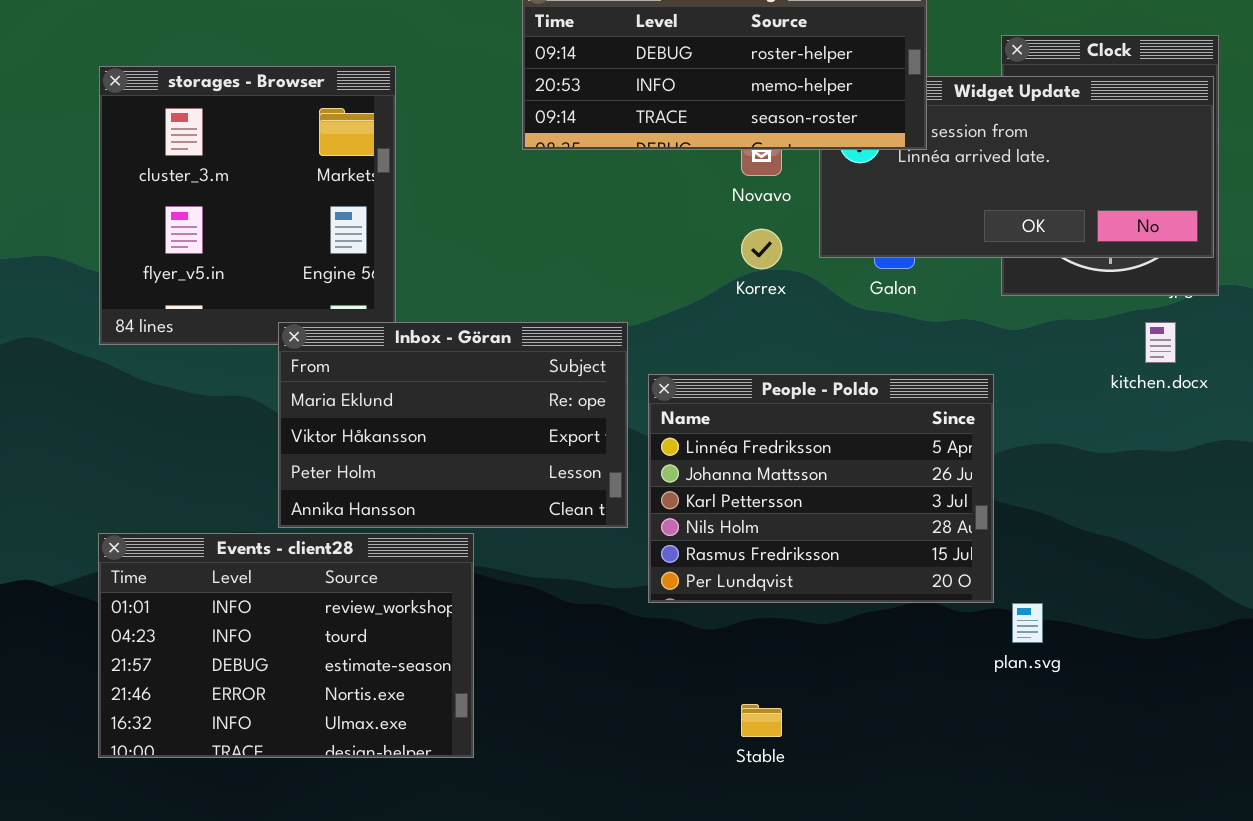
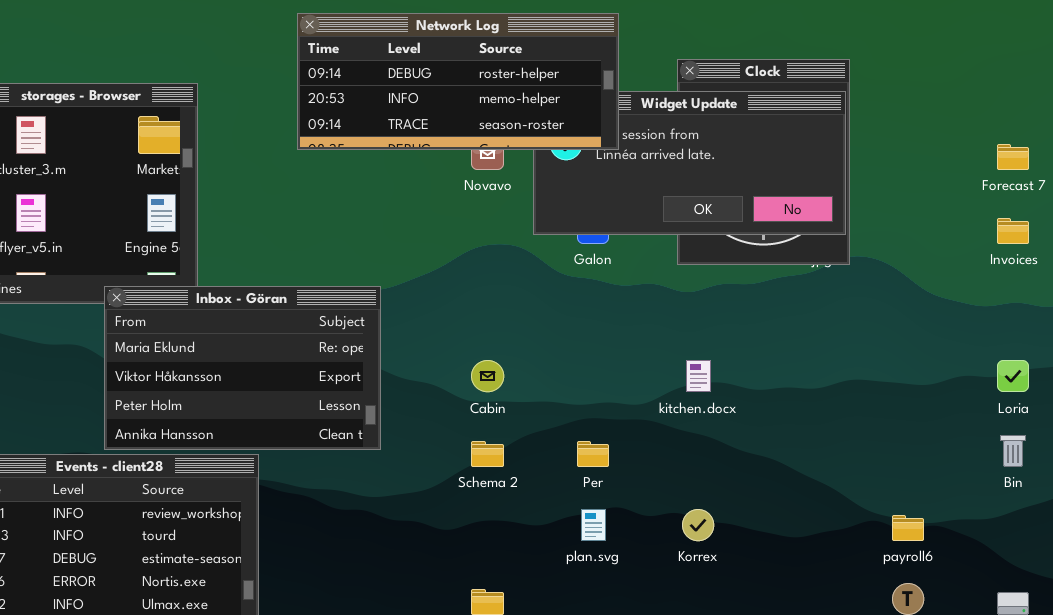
Korrex: [741,229,782,269] -> [682,509,714,541], moved
kitchen.docx: [1145,322,1176,363] -> [686,360,711,392], moved
People - Poldo: [648,374,994,603] -> none, closed
plan.svg: [1012,603,1043,643] -> [581,509,606,541], moved

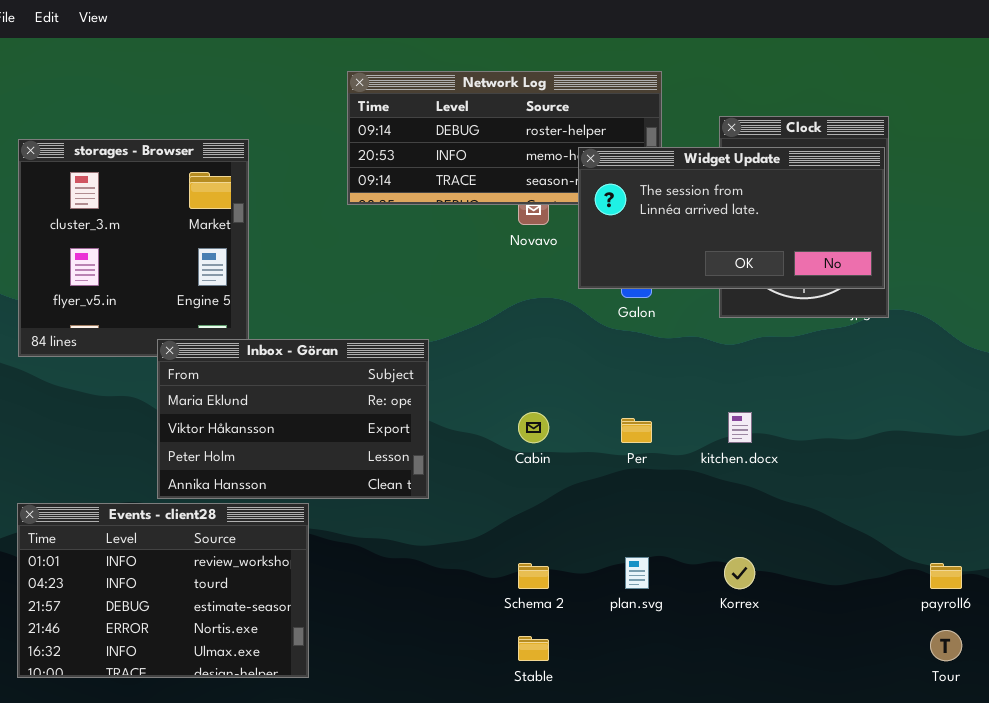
Widget Update: [533,91,846,235] -> [578,147,885,289], raised
Schema 2: [471,441,504,467] -> [518,563,549,589], moved
Per: [577,441,609,467] -> [621,418,652,443], moved

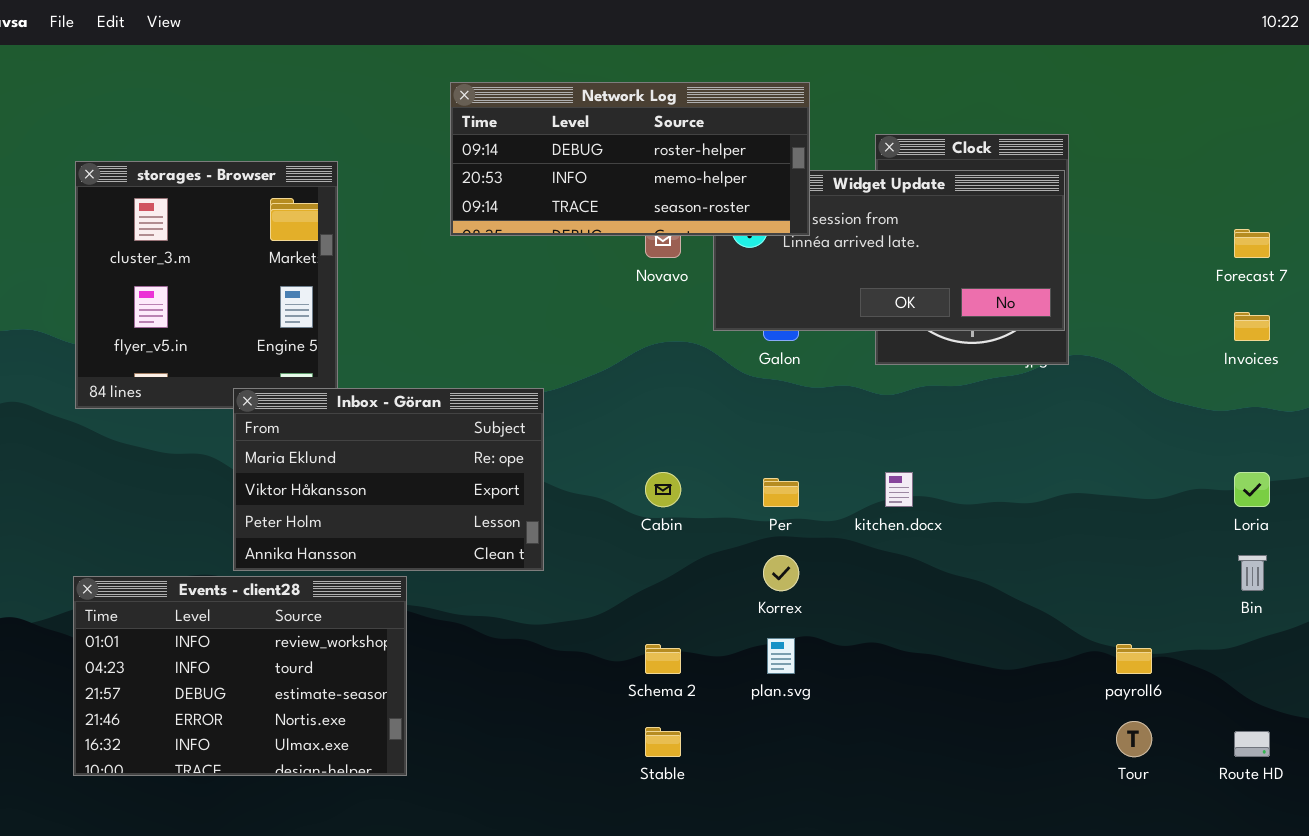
Network Log: [347,71,662,205] -> [450,82,810,236], raised
Korrex: [724,557,755,589] -> [763,555,799,591], moved

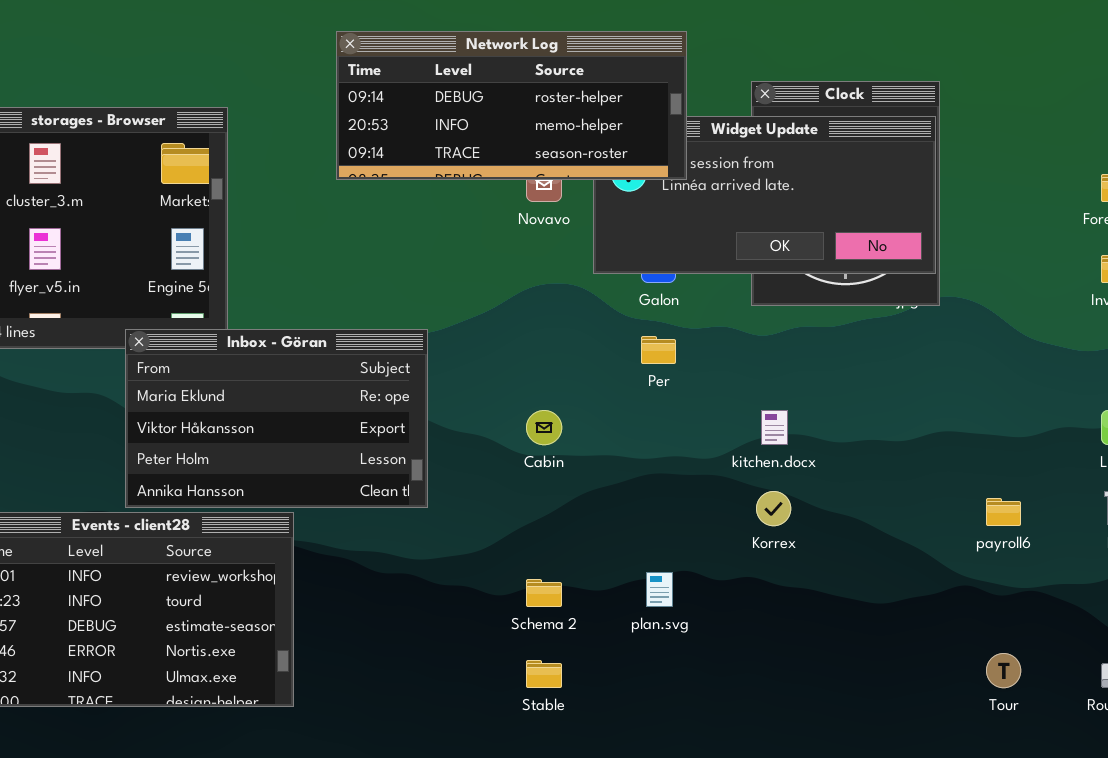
Per: [763,478,799,507] -> [641,336,676,364], moved
Korrex: [763,555,799,591] -> [756,491,791,526], moved
payroll6: [1116,644,1152,674] -> [986,498,1021,526], moved

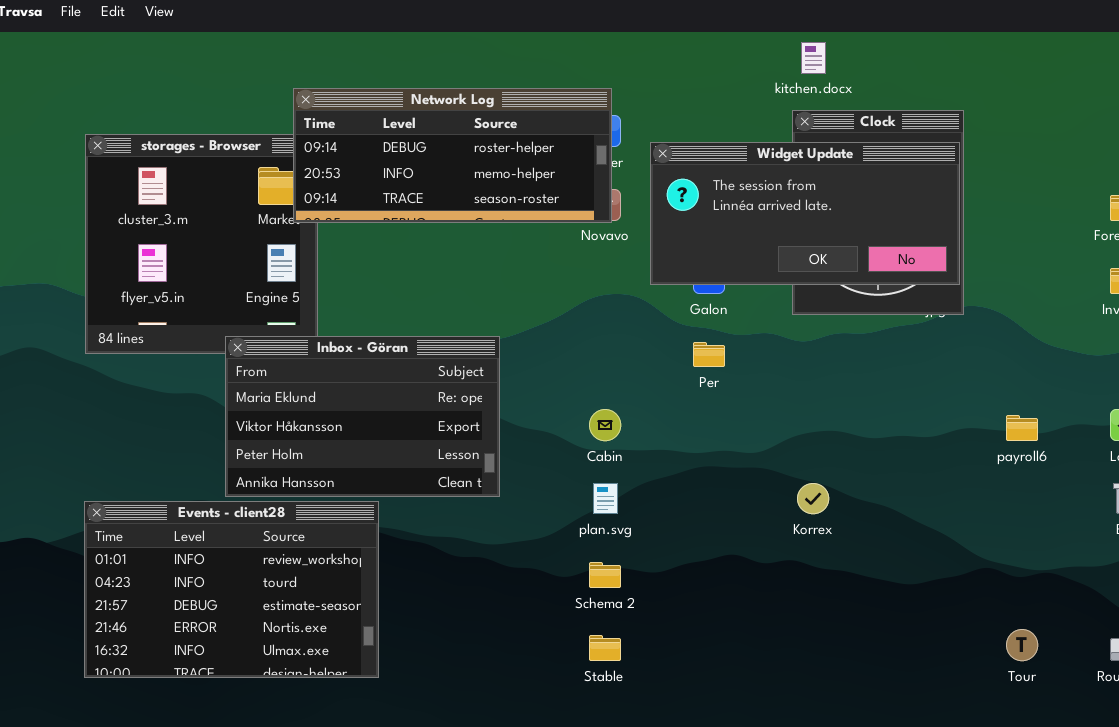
Network Log: [336,31,687,180] -> [293,88,612,223], moved
kitchen.docx: [761,410,788,445] -> [801,42,826,74], moved
payroll6: [986,498,1021,526] -> [1006,415,1038,441], moved
plan.svg: [646,572,673,607] -> [593,483,618,514], moved

